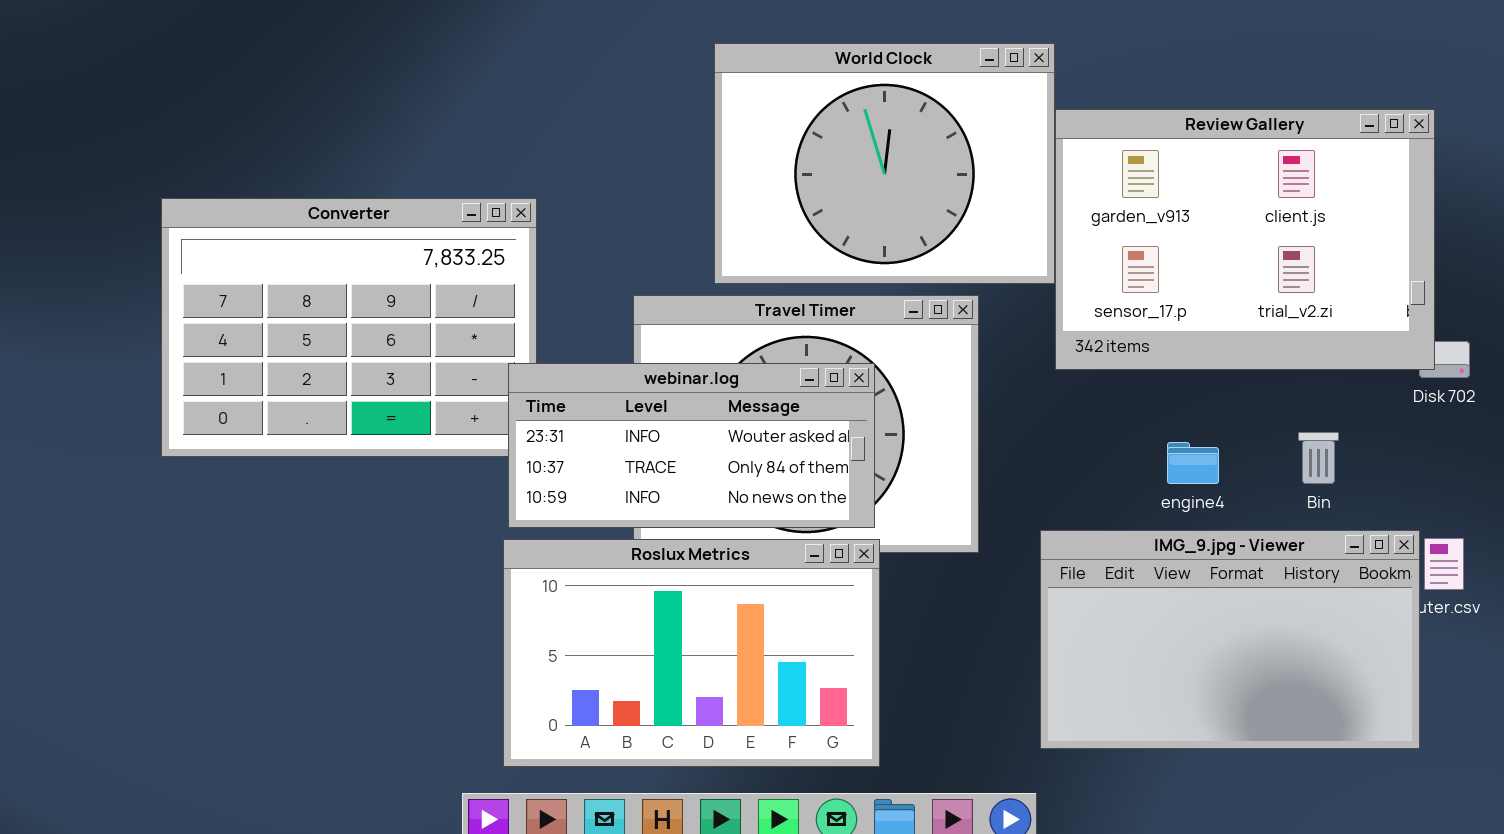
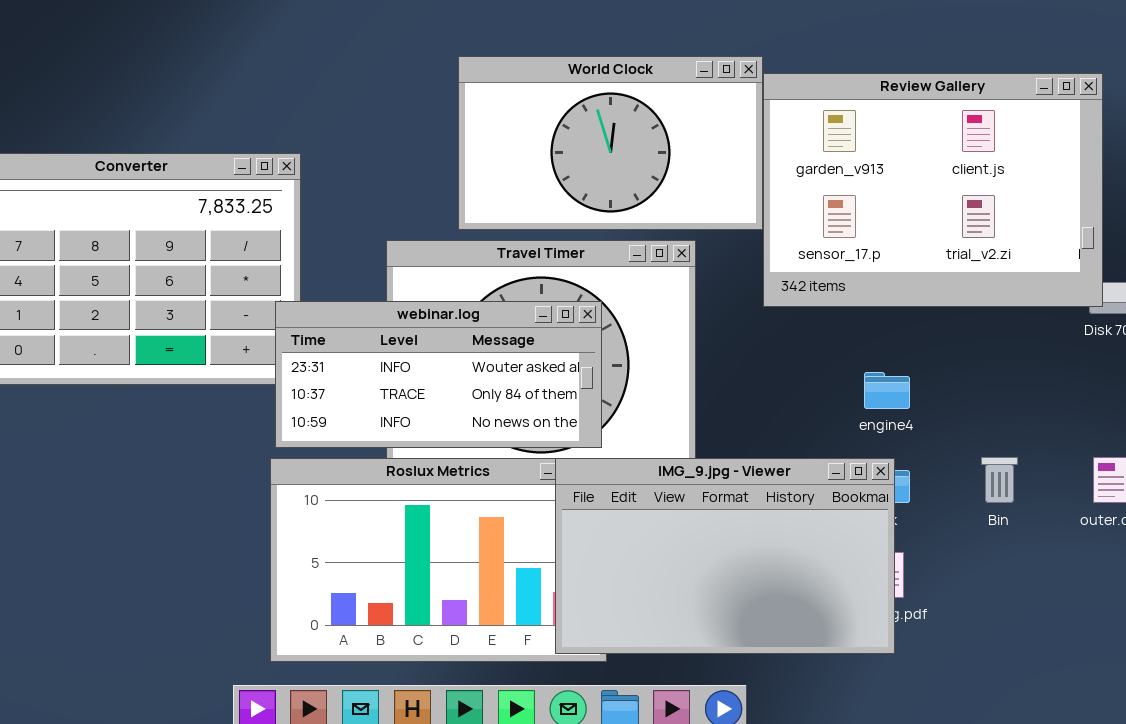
World Clock: [714,43,1055,284] -> [458,56,763,230], resized
Bin: [1298,432,1339,484] -> [981,457,1018,503], moved
IMG_9.jpg - Viewer: [1040,530,1420,749] -> [555,458,895,654], moved

